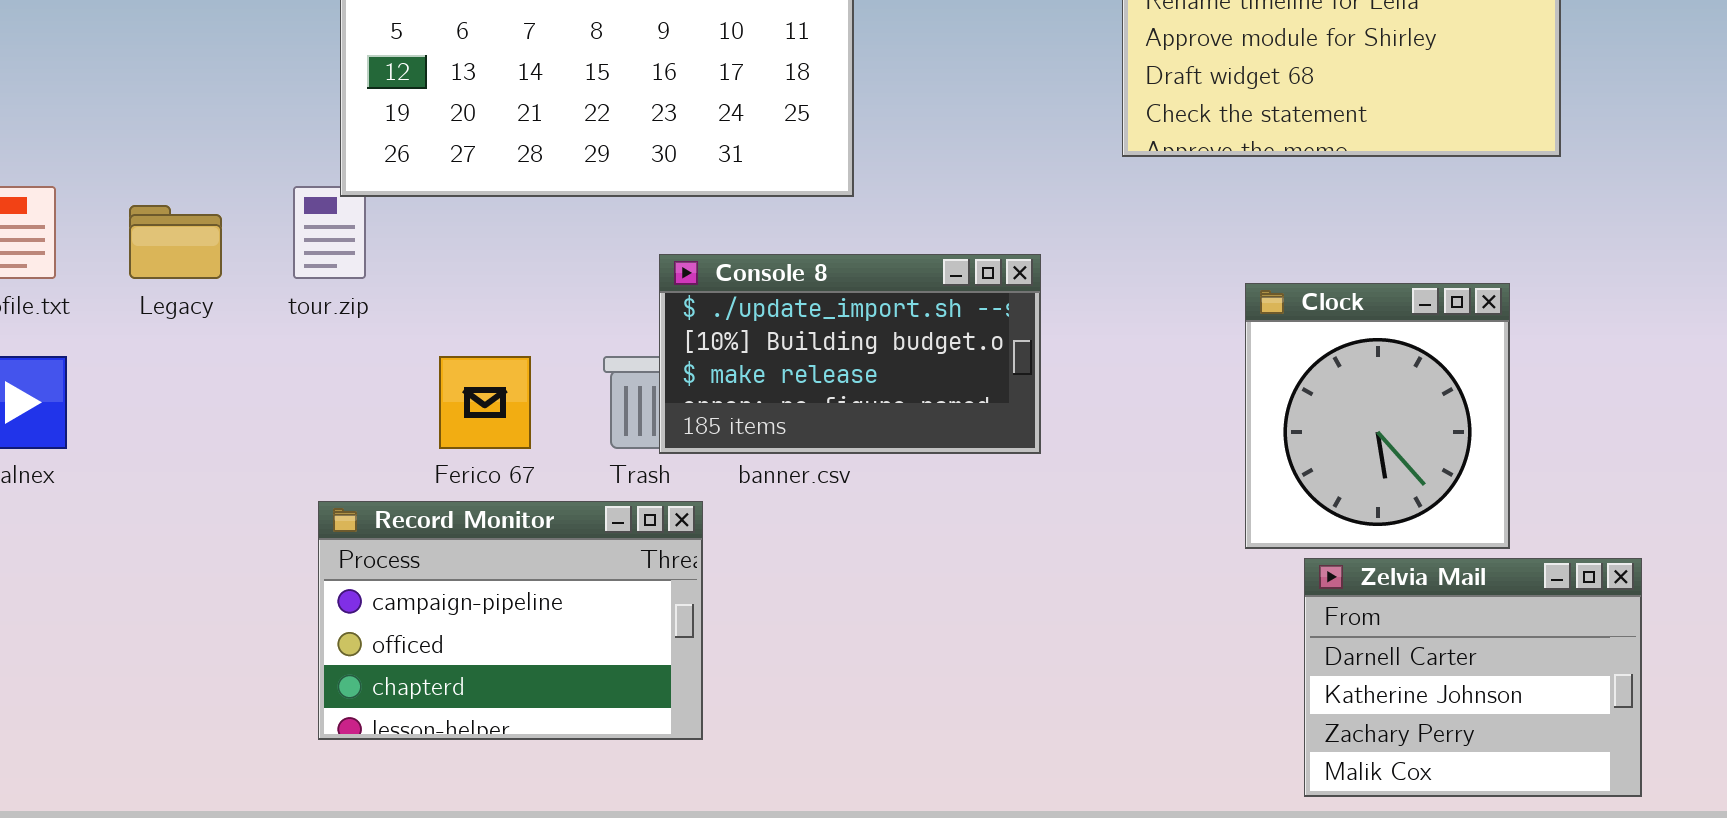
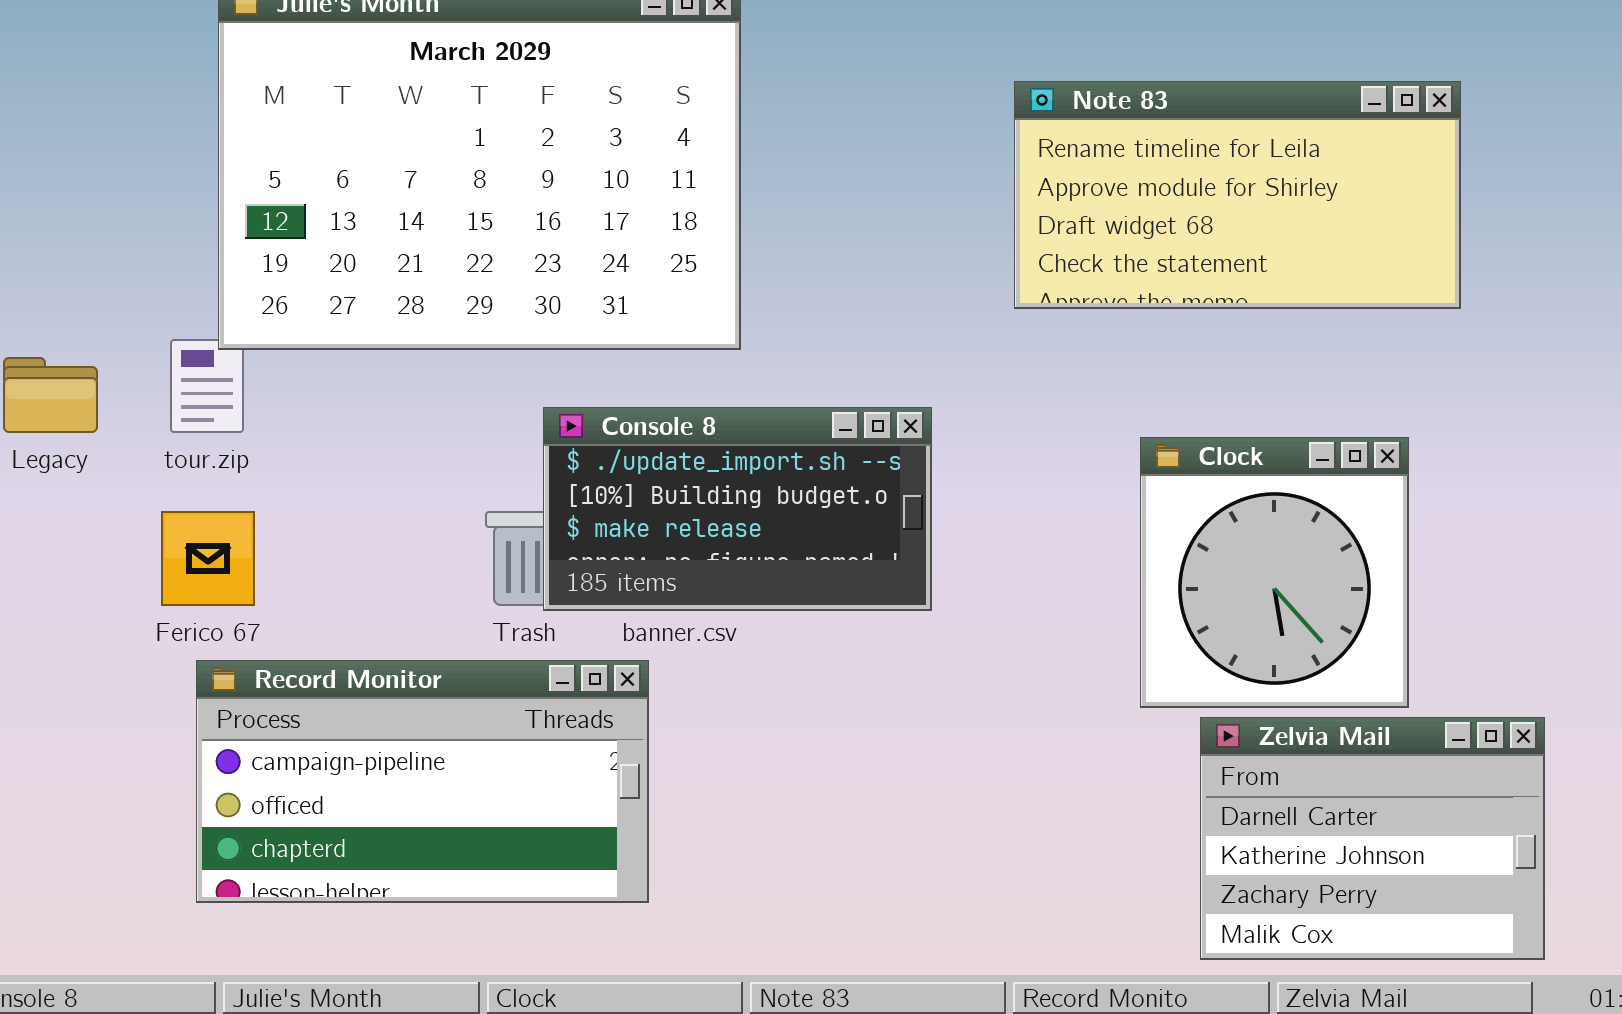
Ferico 67: [439,356,531,449] -> [161,511,255,606], moved
Record Monitor: [318,501,703,740] -> [196,660,649,903], resized

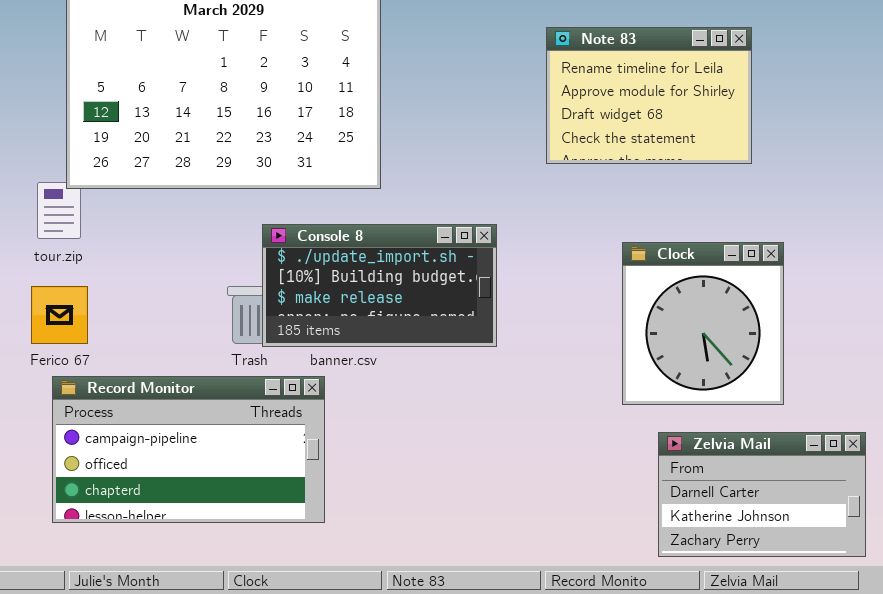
Note 83: [1014,81,1461,309] -> [546,27,752,164], resized
Zelvia Mail: [1200,717,1545,960] -> [658,432,866,557], resized

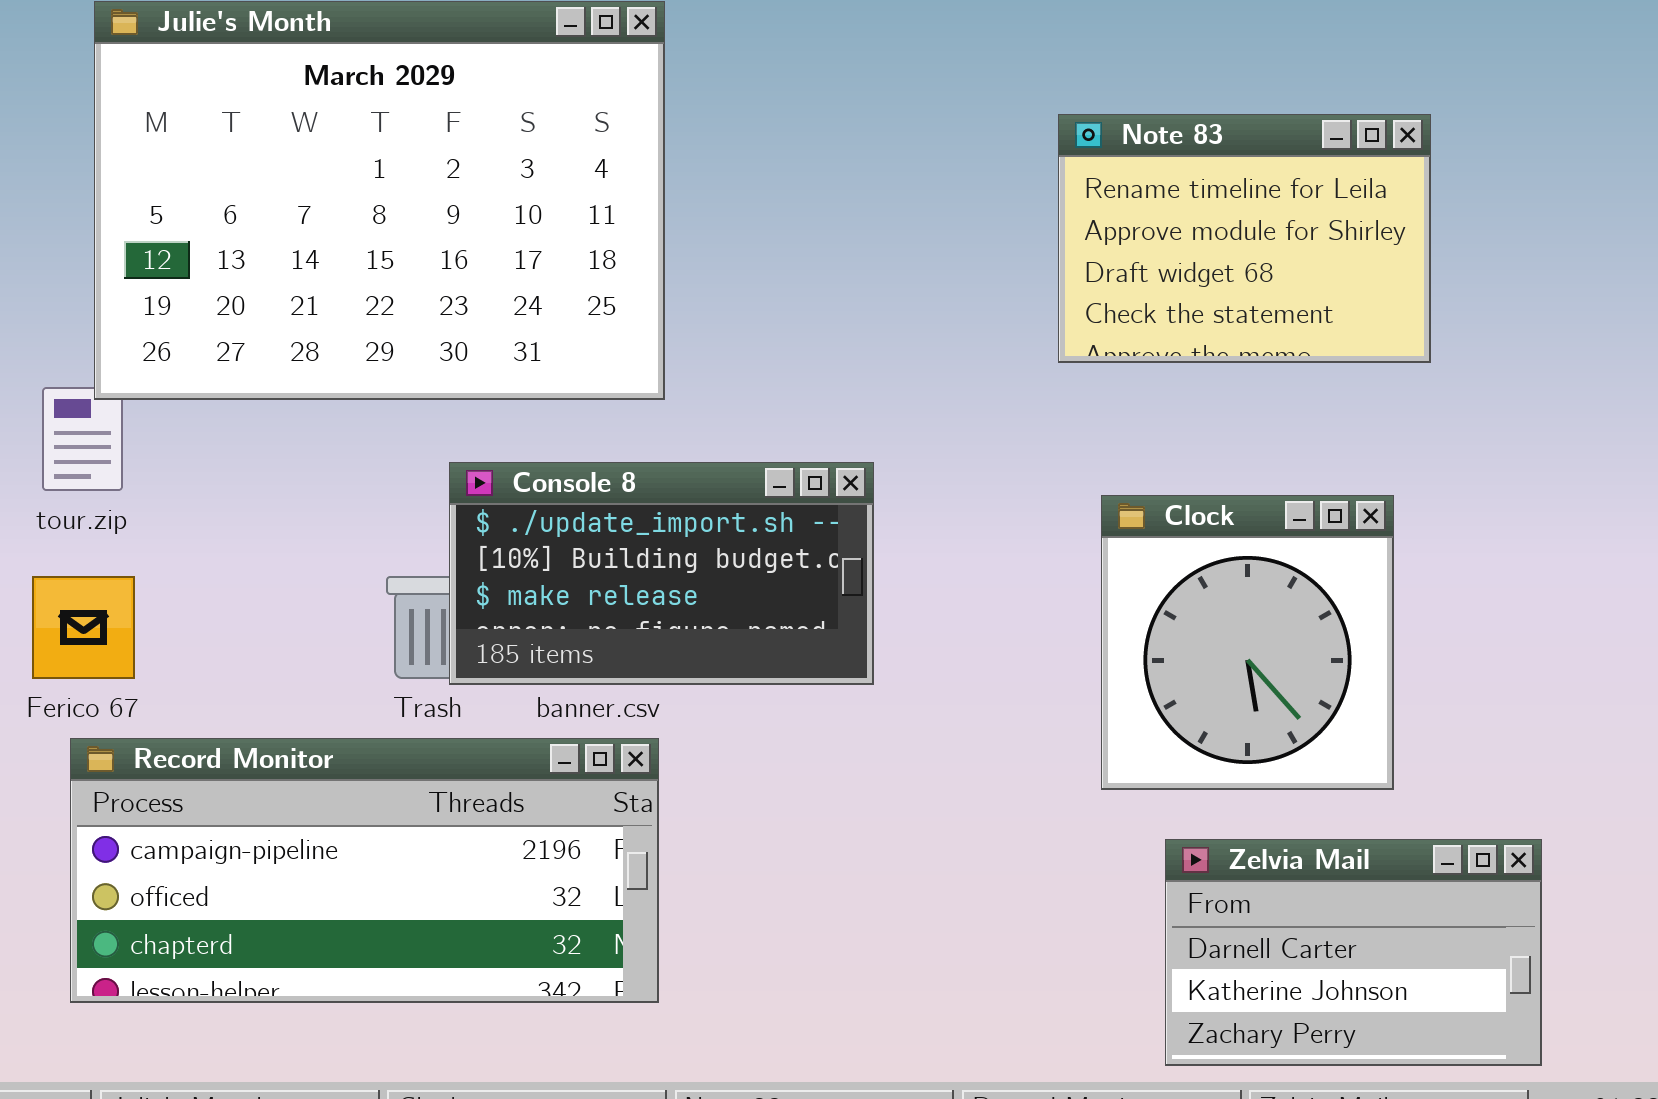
Note 83: [546,27,752,164] -> [1058,114,1431,363], moved
Record Monitor: [52,376,325,523] -> [70,738,659,1003], resized

